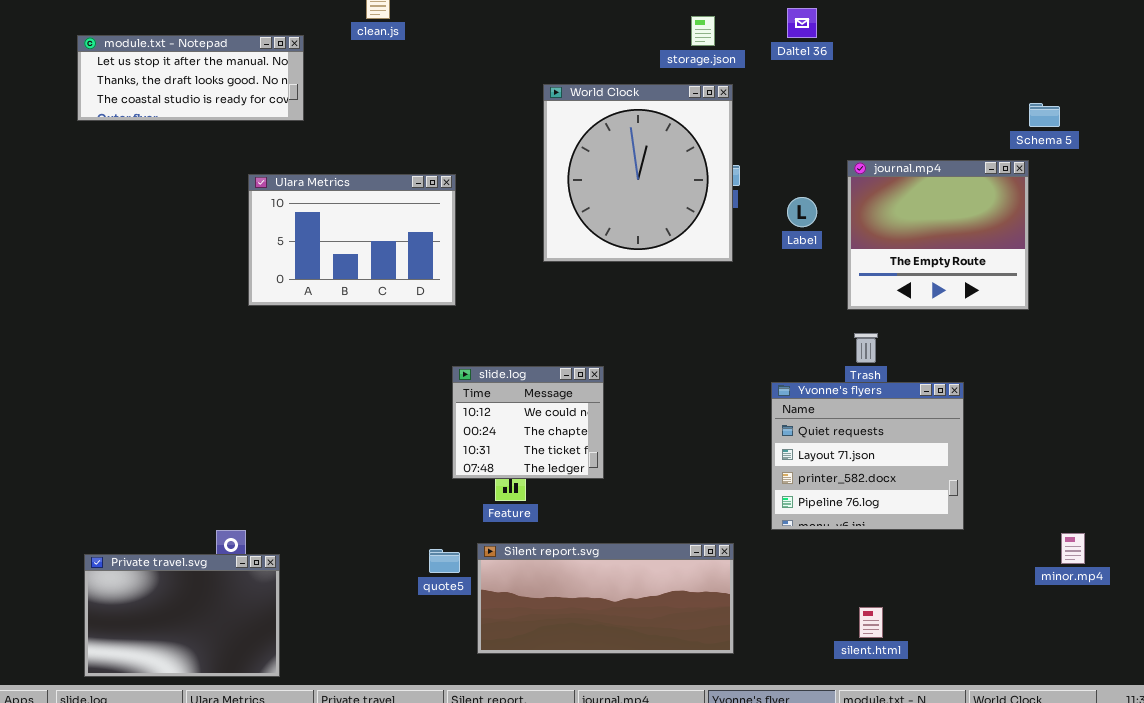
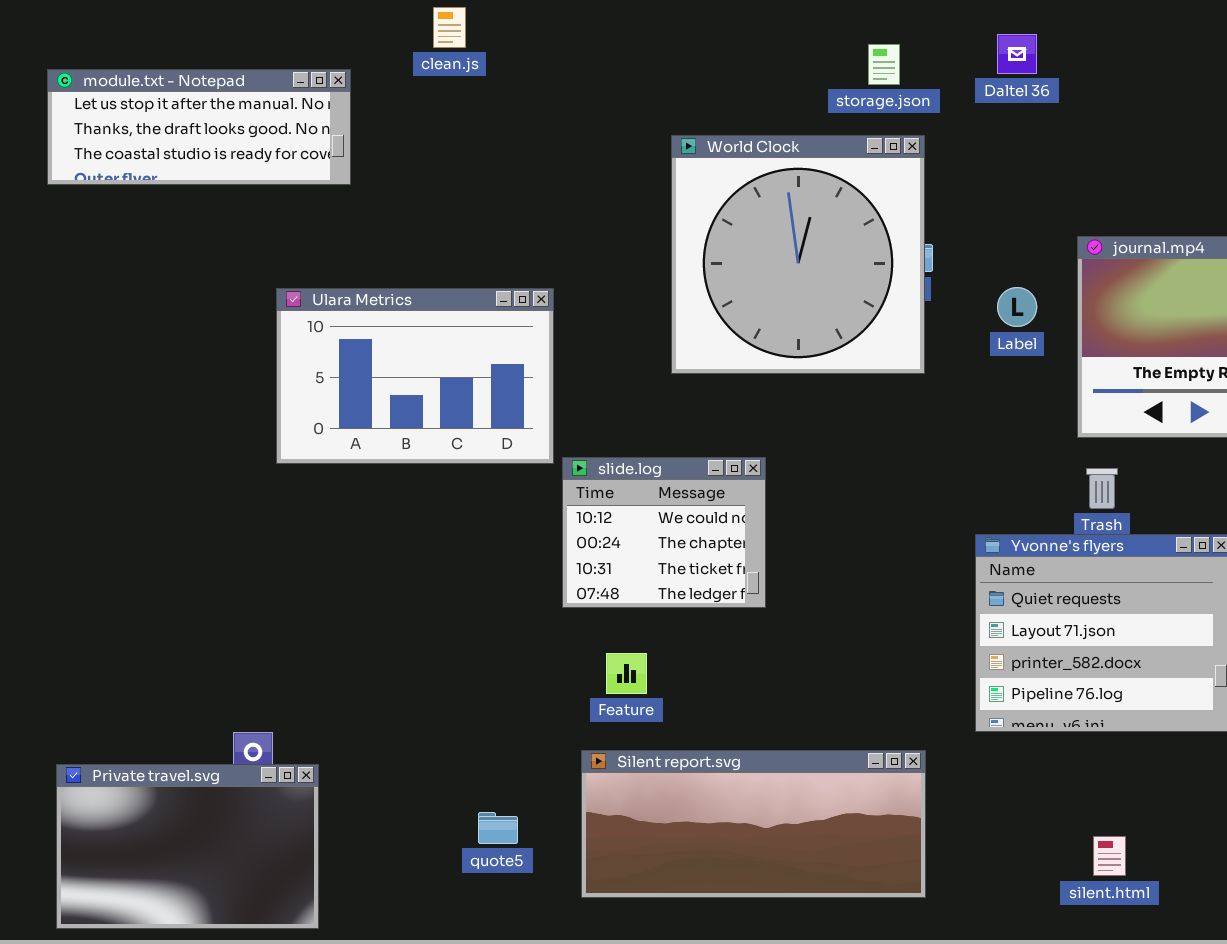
Ulara Metrics: [248,174,456,306] -> [276,288,554,464], moved
slide.log: [452,366,604,479] -> [562,457,766,608], moved
quote5: [429,549,460,573] -> [478,812,518,844], moved

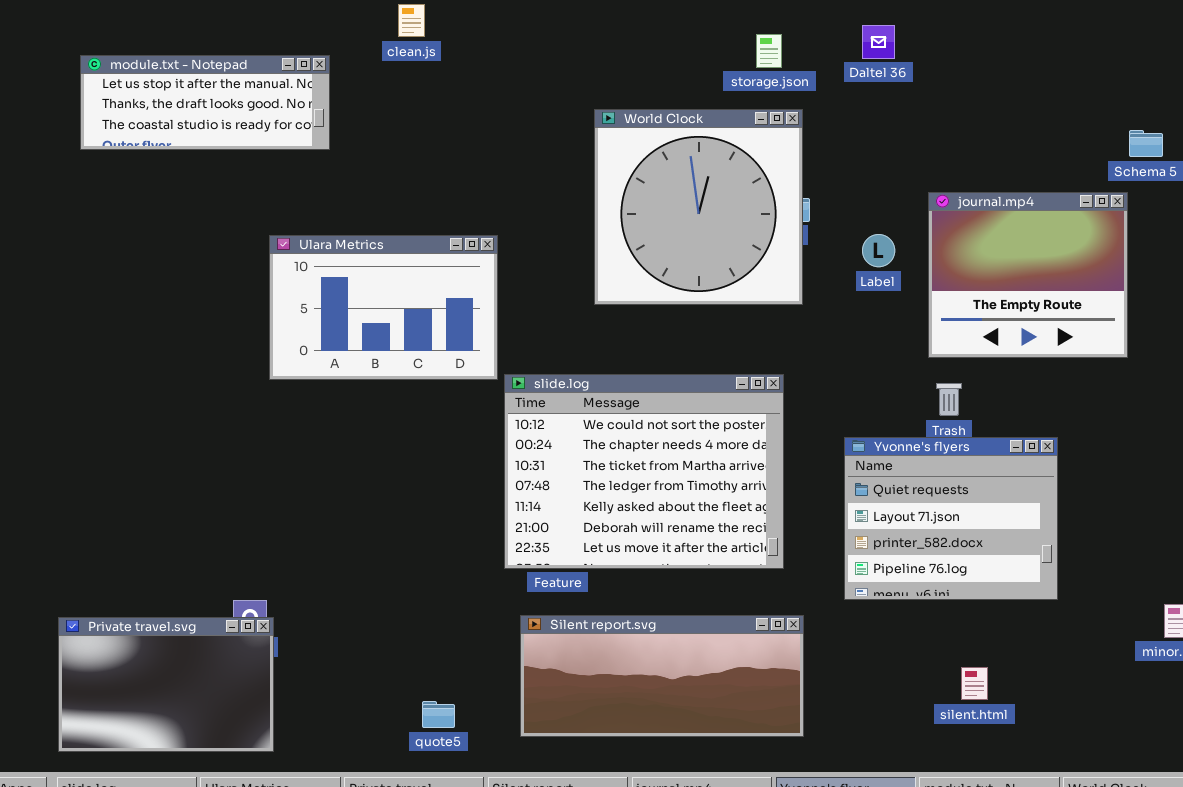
slide.log: [562,457,766,608] -> [504,374,784,569], resized
Private travel.svg: [56,764,319,929] -> [58,617,274,752], moved
quote5: [478,812,518,844] -> [422,701,455,728], moved
silent.html: [1093,836,1126,876] -> [961,667,988,700], moved

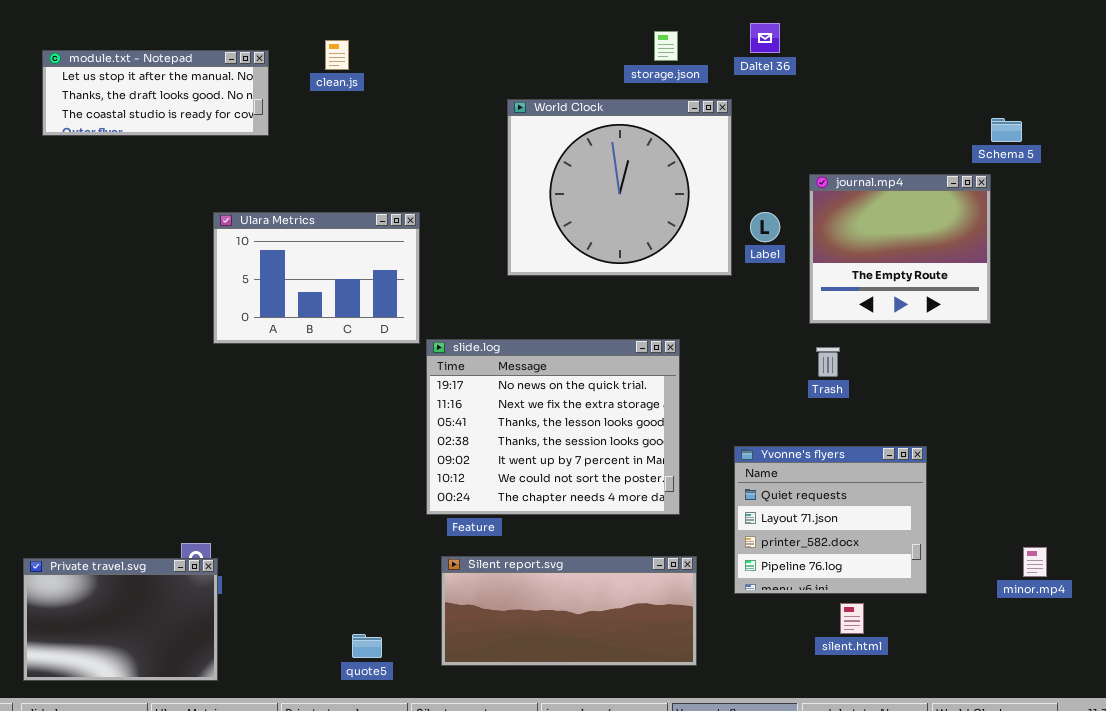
clean.js: [398,4,425,37] -> [325,40,349,70], moved
World Clock: [594,109,803,305] -> [507,99,732,276], resized
slide.log: [504,374,784,569] -> [426,339,680,515], scrolled up 5 rows
Yvonne's flyers: [844,437,1058,600] -> [734,446,927,594], moved

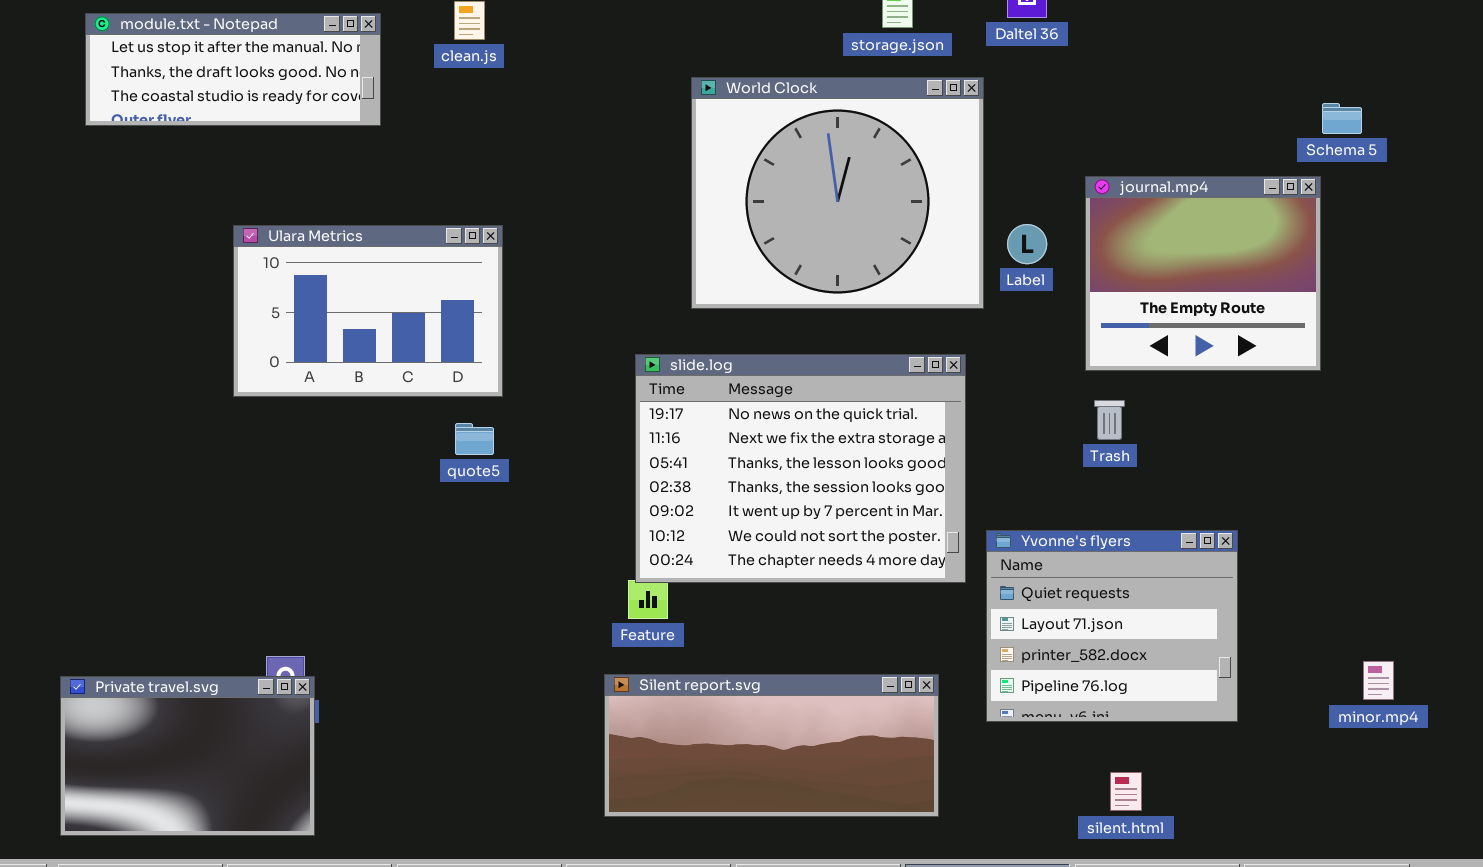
Ulara Metrics: [213,212,420,344] -> [233,225,503,397], moved
slide.log: [426,339,680,515] -> [635,354,966,583], moved
silent.html: [840,603,864,634] -> [1110,772,1142,811], moved
quote5: [352,634,382,658] -> [455,423,494,455], moved

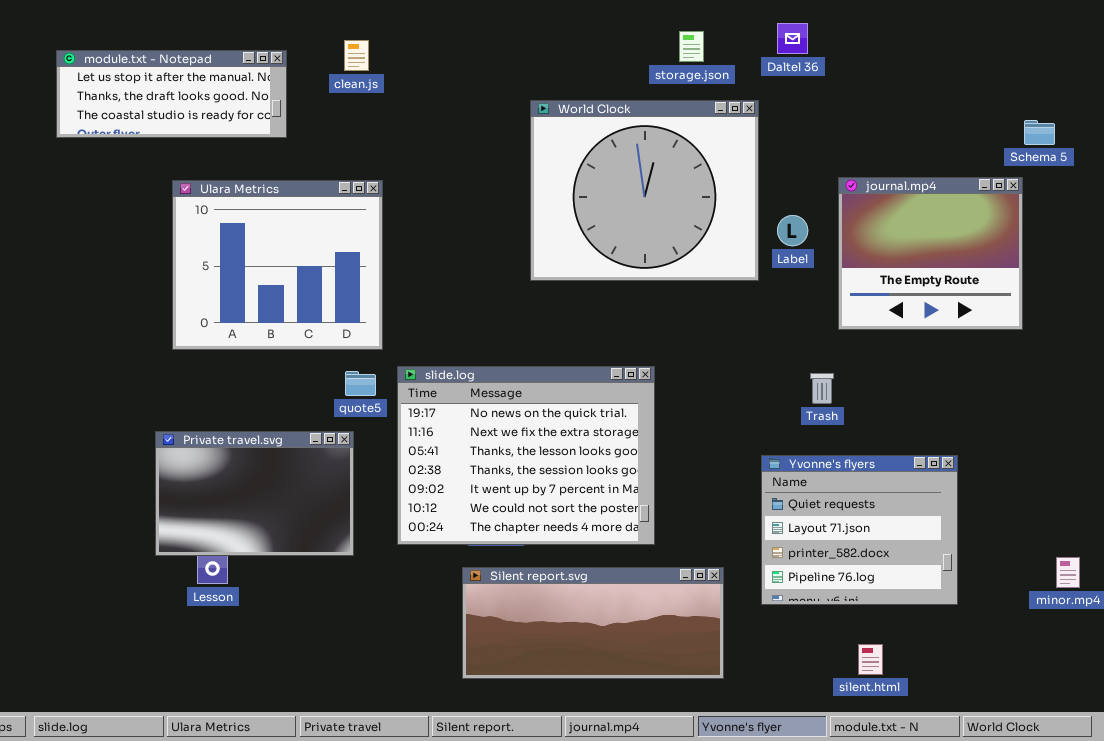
Ulara Metrics: [233,225,503,397] -> [172,180,383,350], resized
slide.log: [635,354,966,583] -> [397,366,655,545], moved
Trash: [1094,400,1125,440] -> [810,373,834,404], moved
Private travel.svg: [60,676,315,836] -> [155,431,354,556], moved

